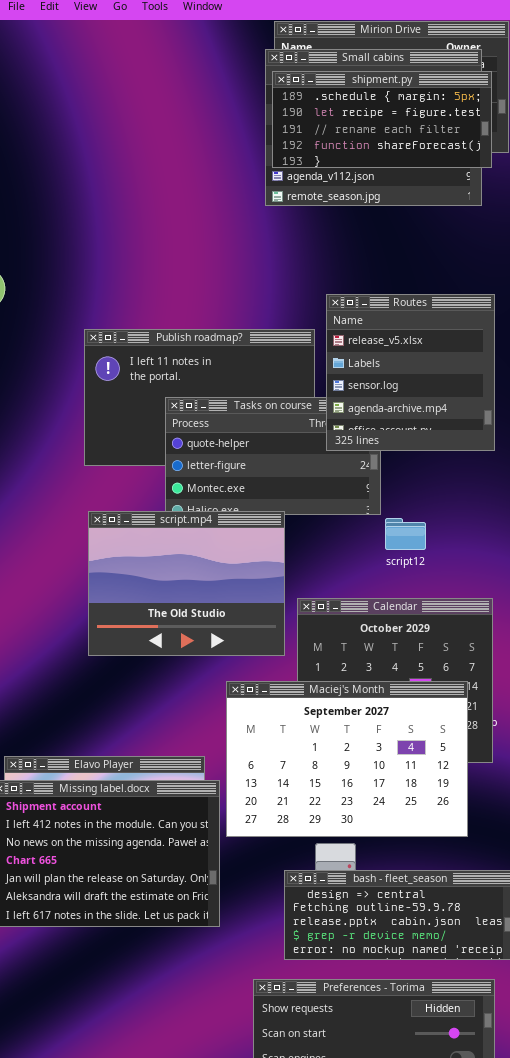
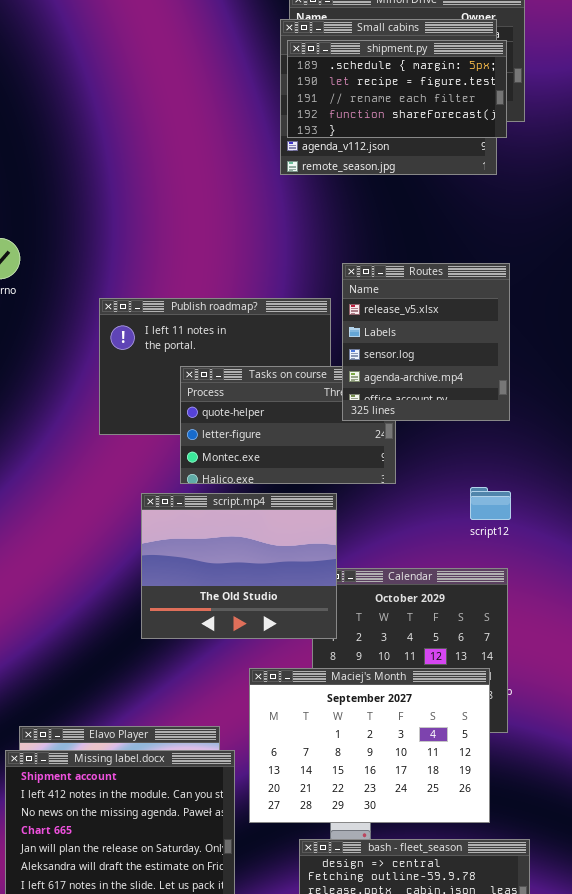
script.mp4: [88,511,285,656] -> [141,493,337,639], moved
script12: [385,518,426,550] -> [470,487,511,520], moved
Maciej's Month: [226,681,468,837] -> [249,668,490,823], moved

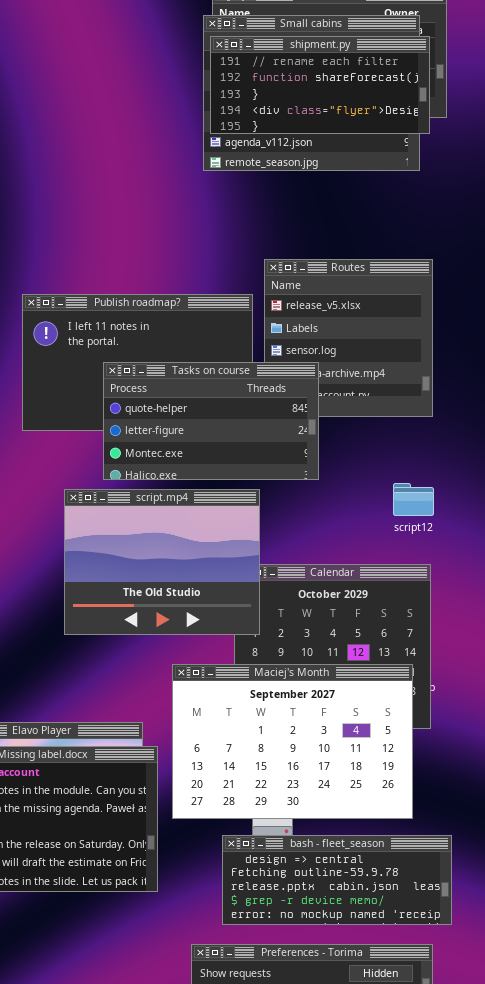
shipment.py: [287,40,507,138] -> [210,36,430,134], scrolled down 2 rows
Tasks on course: [180,366,396,484] -> [103,362,319,480], raised

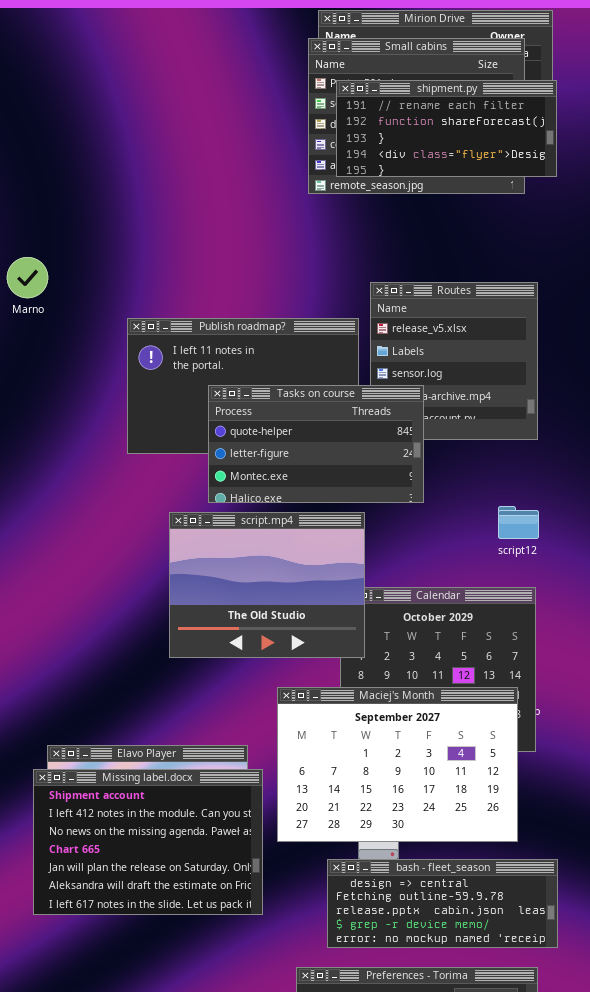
shipment.py: [210,36,430,134] -> [336,80,557,177], moved

